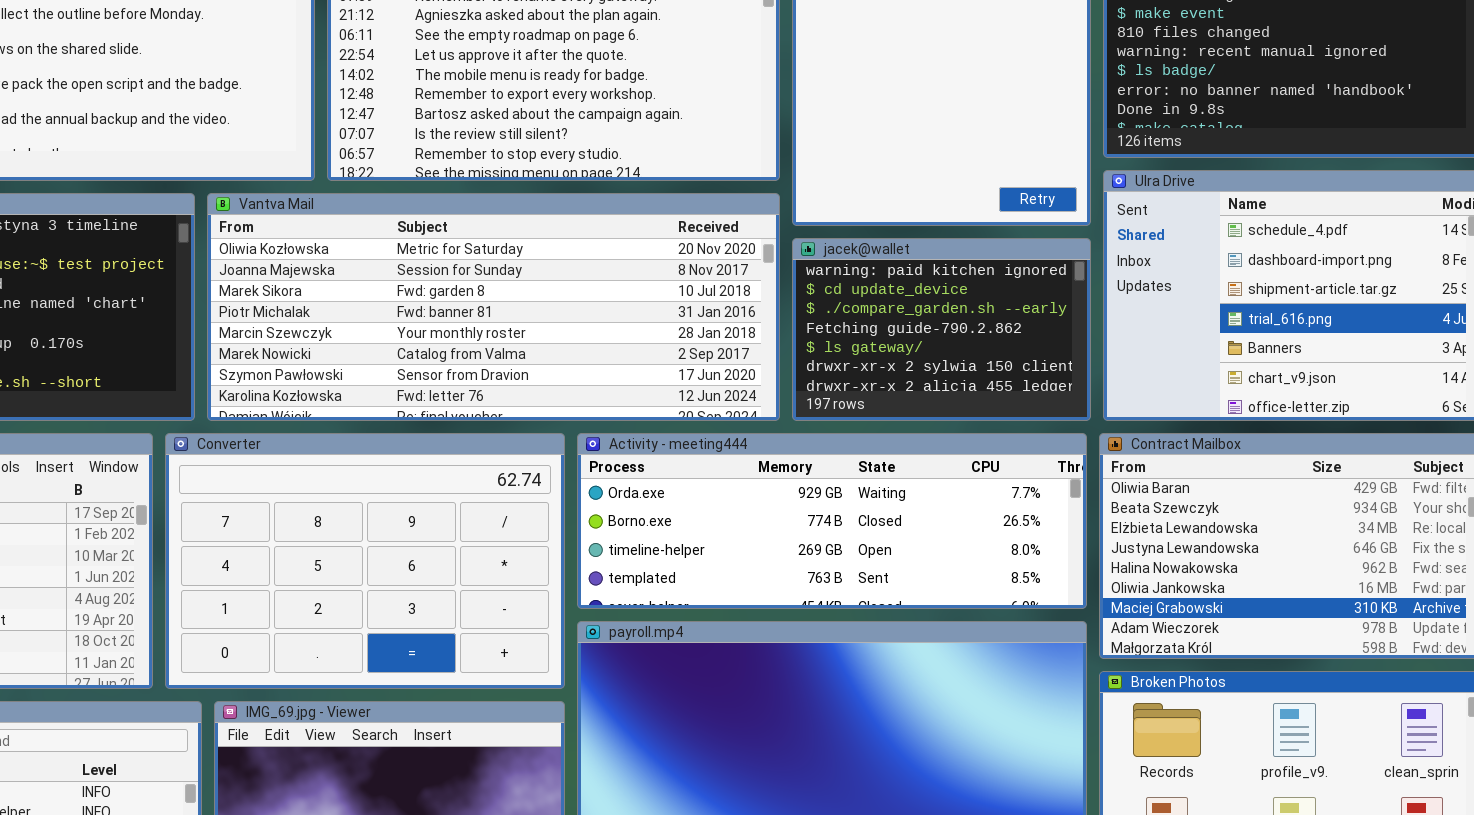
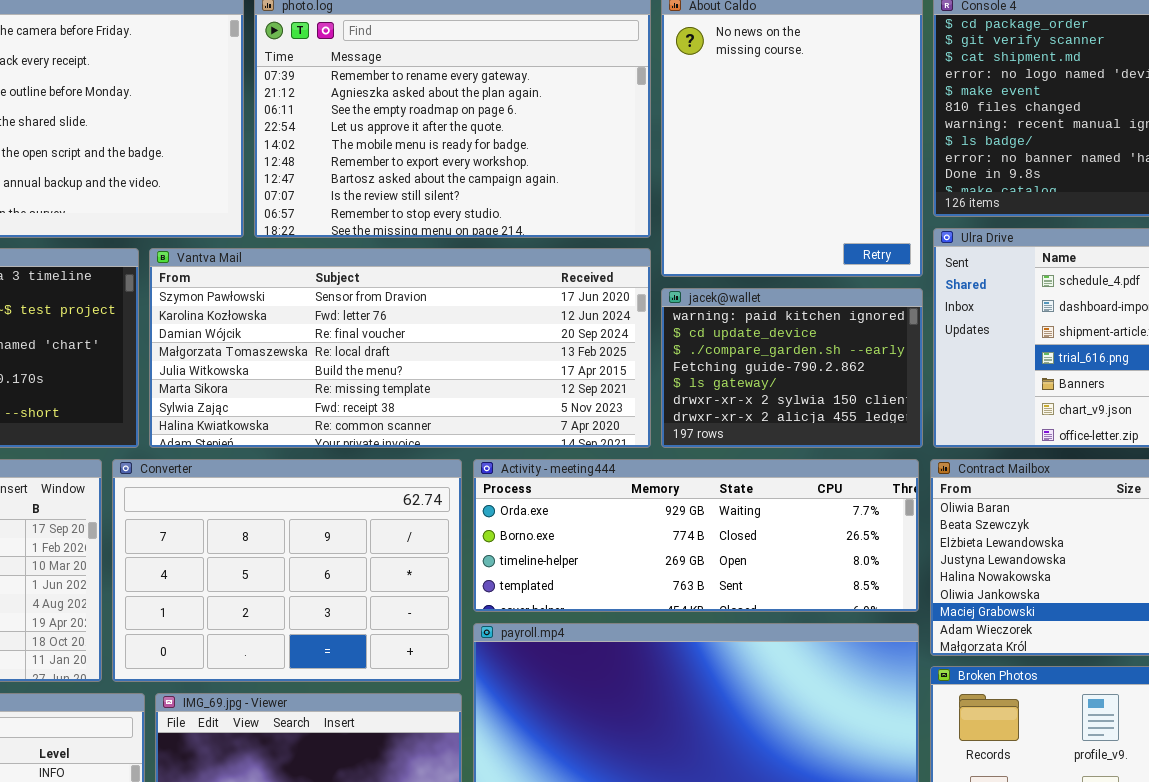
Vantva Mail: [207,193,780,421] -> [149,248,651,448], scrolled down 6 rows

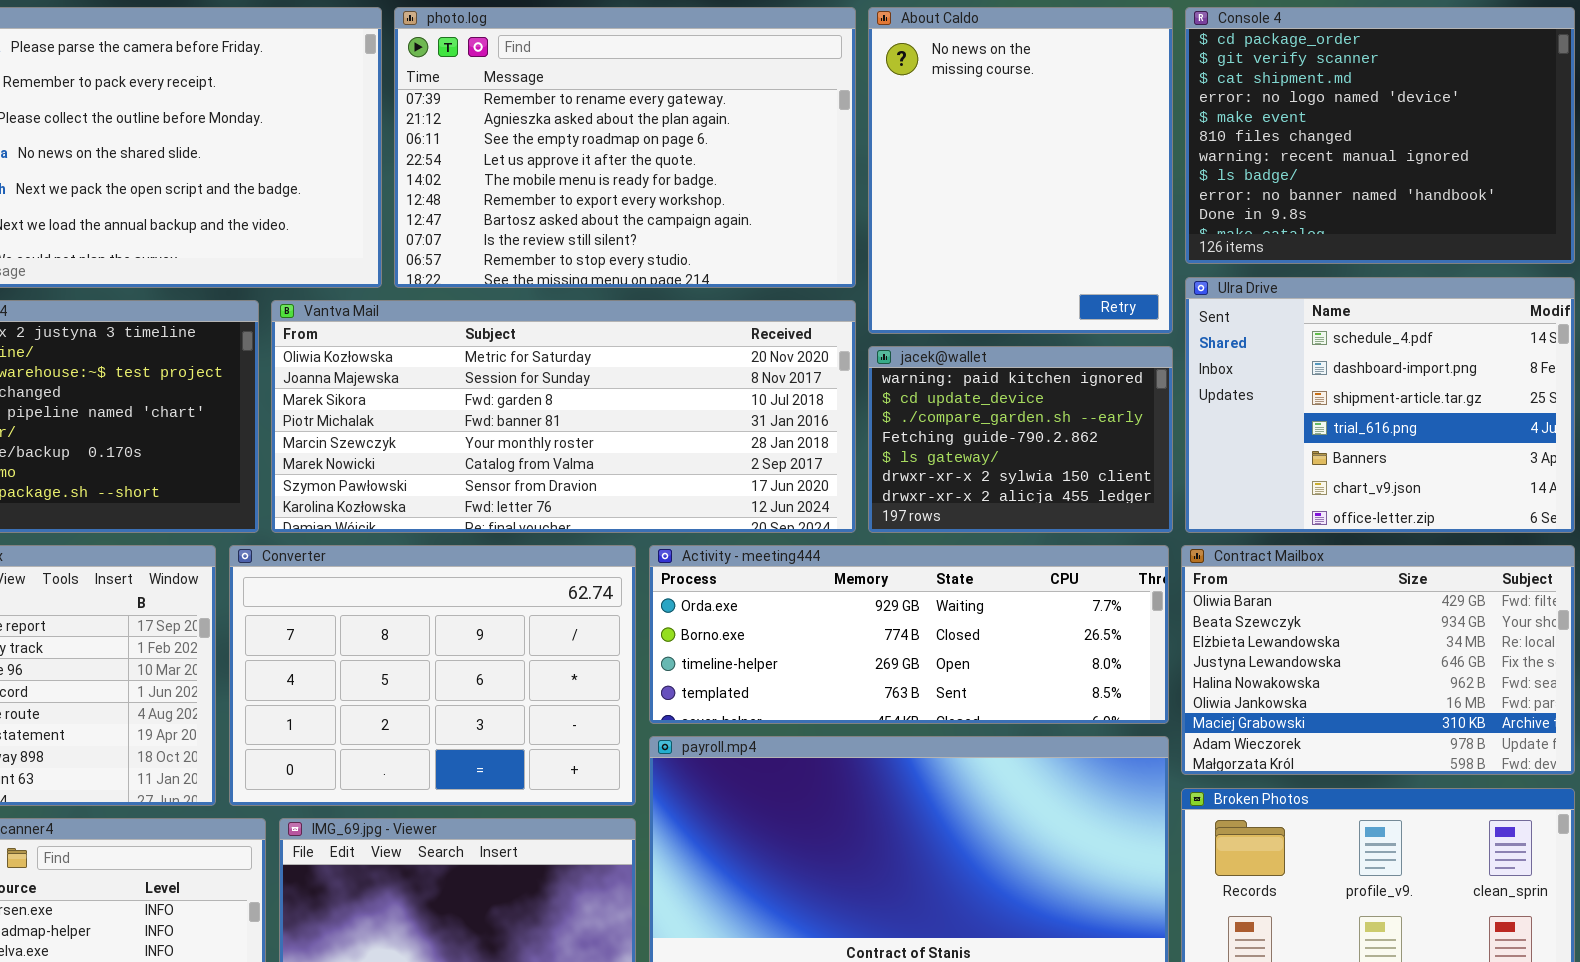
Vantva Mail: [149,248,651,448] -> [271,300,856,533], scrolled up 6 rows

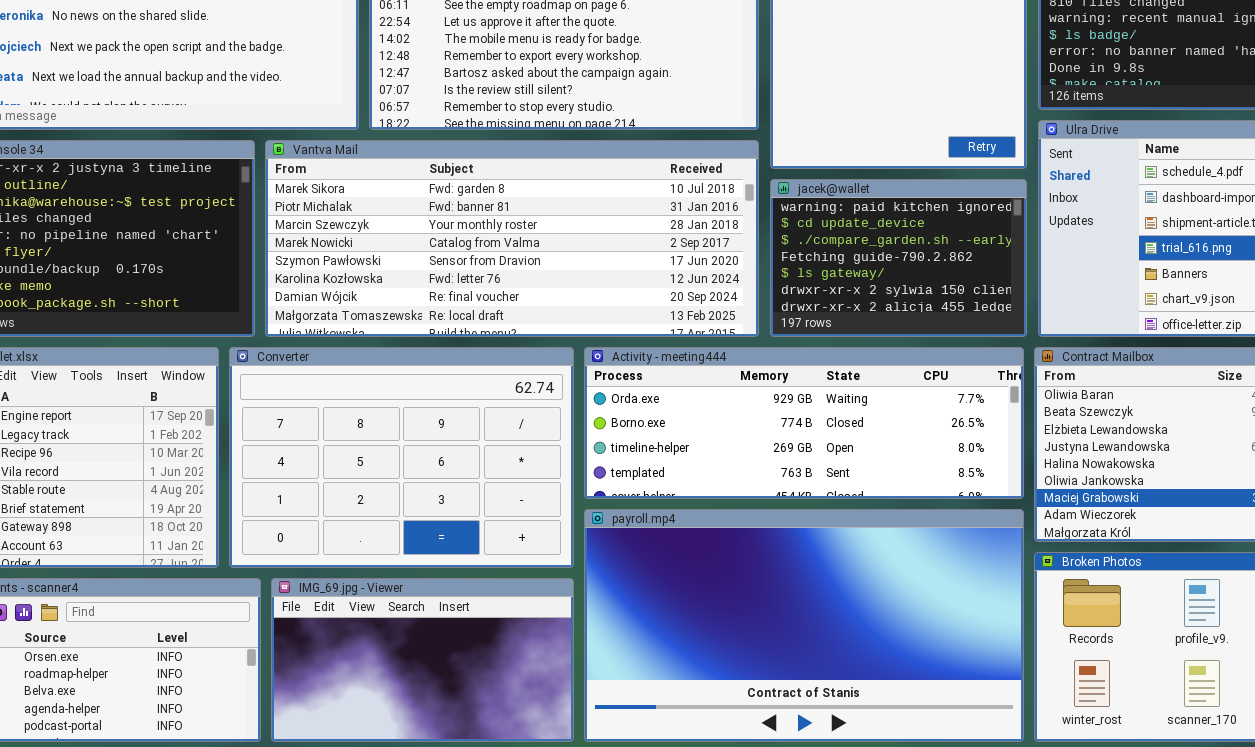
Vantva Mail: [271,300,856,533] -> [265,140,759,337], scrolled down 2 rows

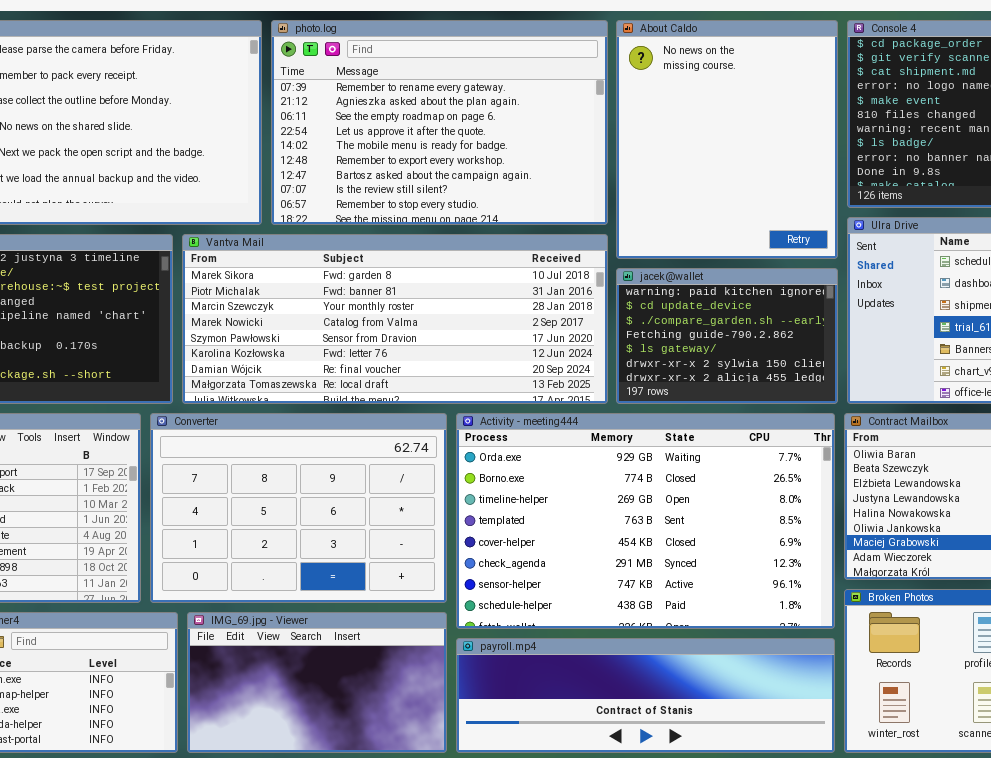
Activity - meeting444: [584,347,1024,499] -> [456,413,835,629], resized
payroll.mp4: [584,509,1024,742] -> [456,638,835,753], resized

